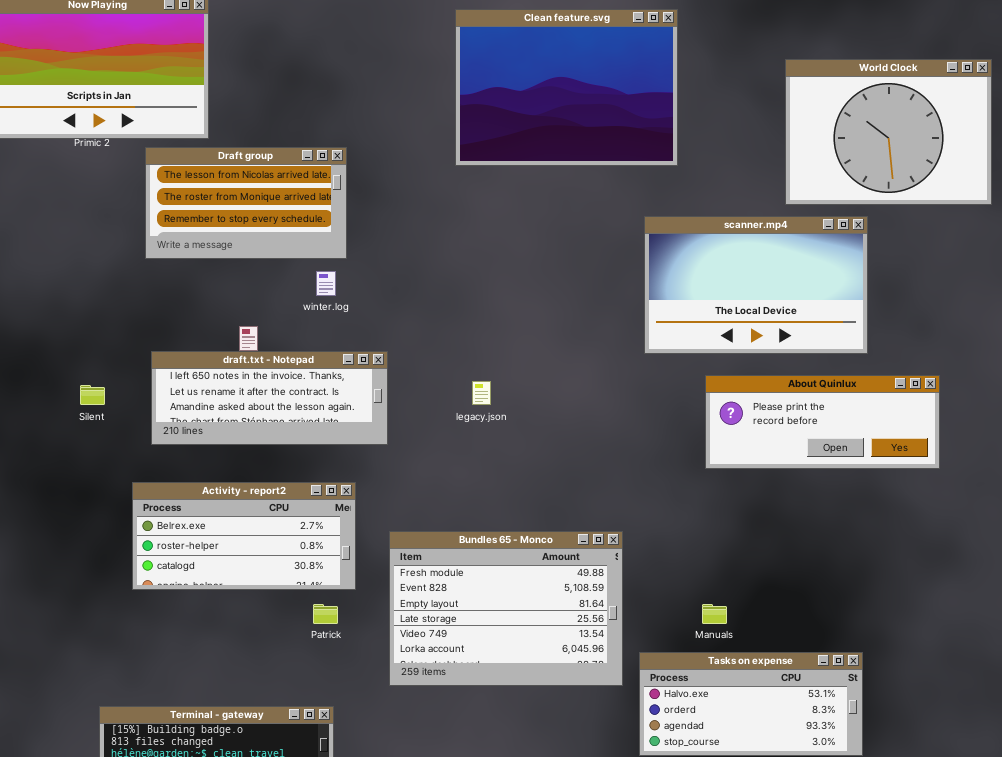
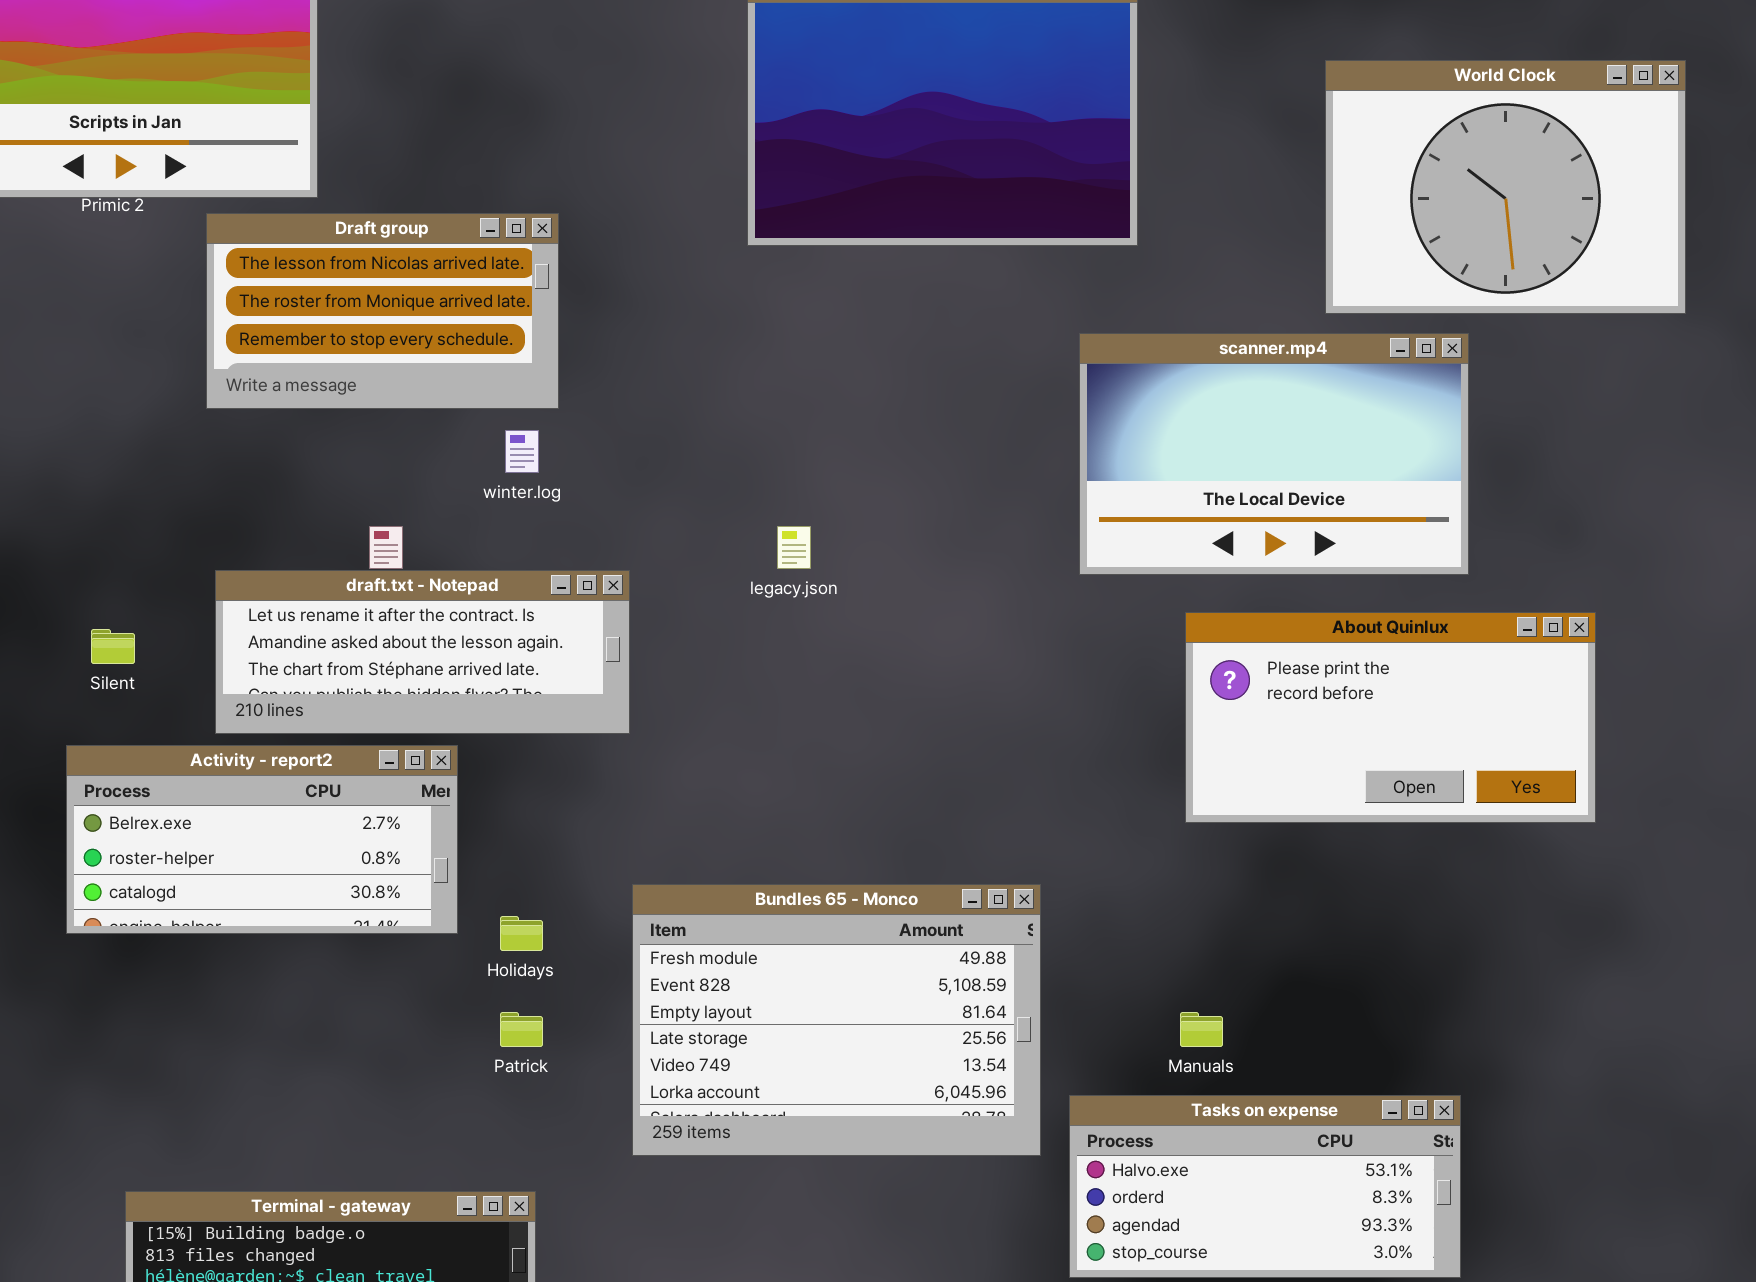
draft.txt - Notepad: [151,351,388,445] -> [215,570,630,734], scrolled down 1 row
About Quinlux: [705,375,940,469] -> [1185,612,1596,823], resized
legacy.json: [472,381,491,405] -> [777,526,811,569], moved
Activity - report2: [132,482,356,590] -> [66,745,458,934], moved

